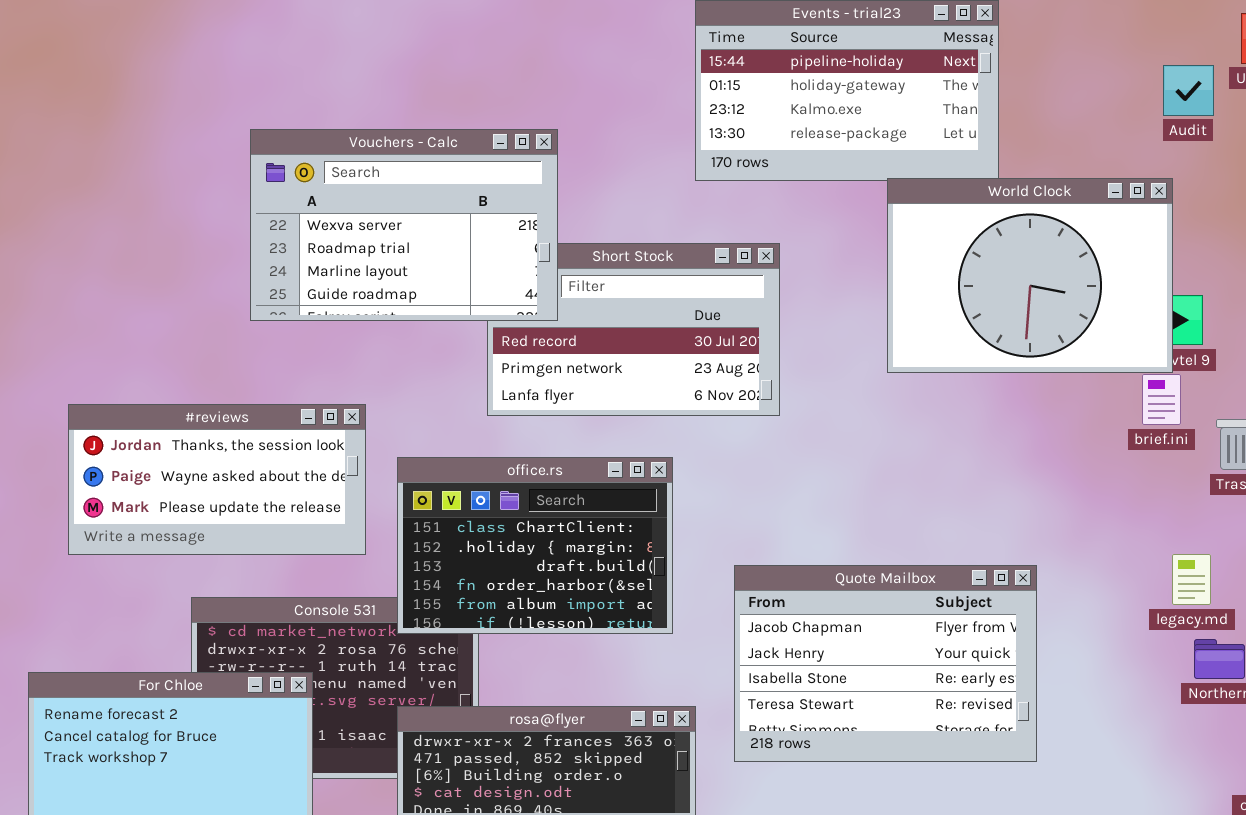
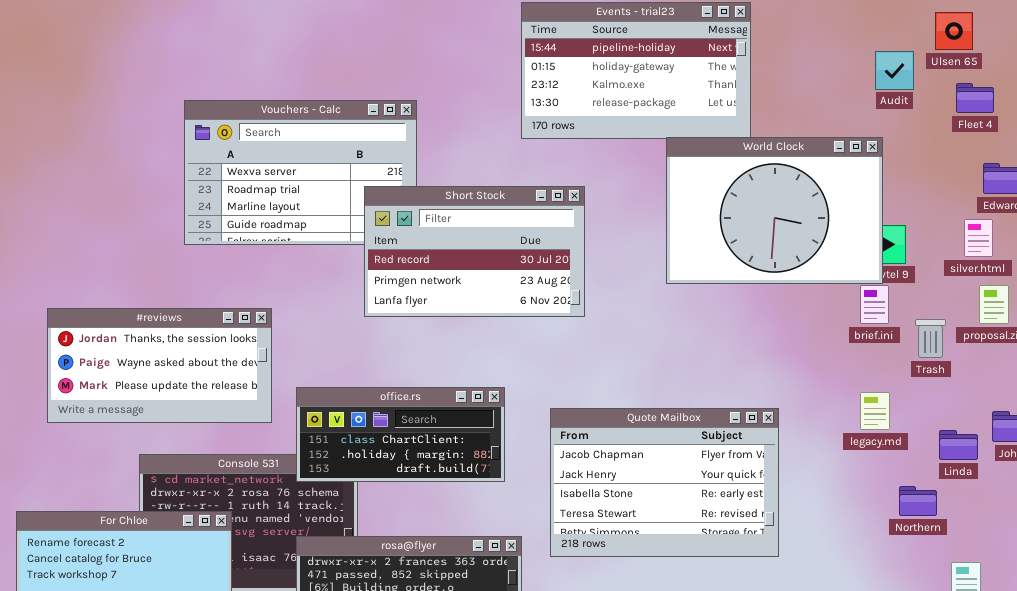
Short Stock: [487,243,780,416] -> [364,186,585,317], raised
office.rs: [397,457,673,634] -> [296,387,505,482], resized
legacy.md: [1172,554,1211,605] -> [860,392,890,430], moved
Quote Mailbox: [734,565,1037,762] -> [550,408,779,557], moved

